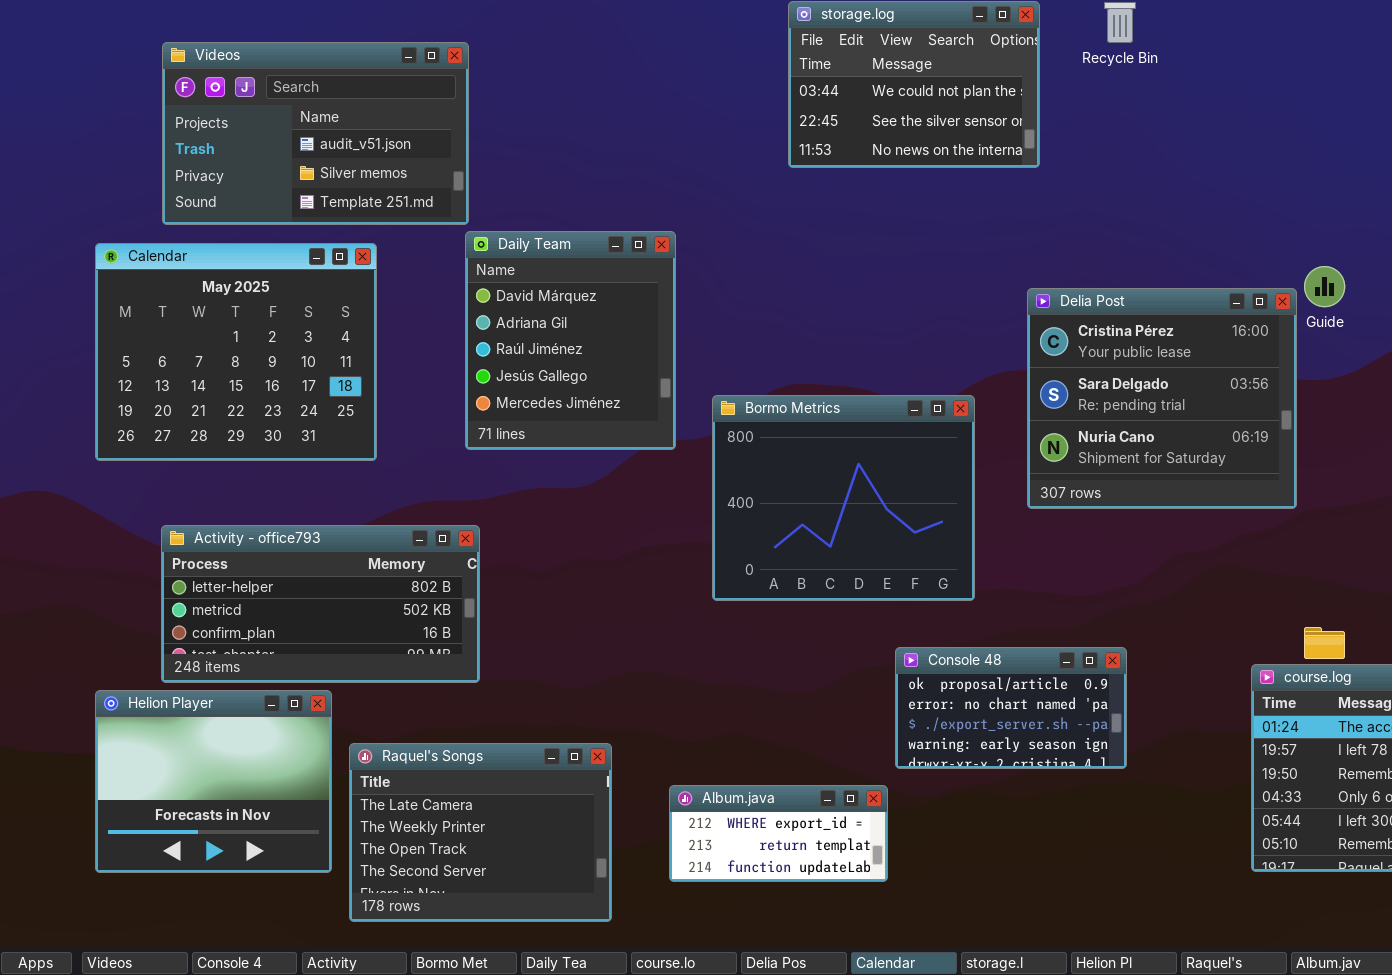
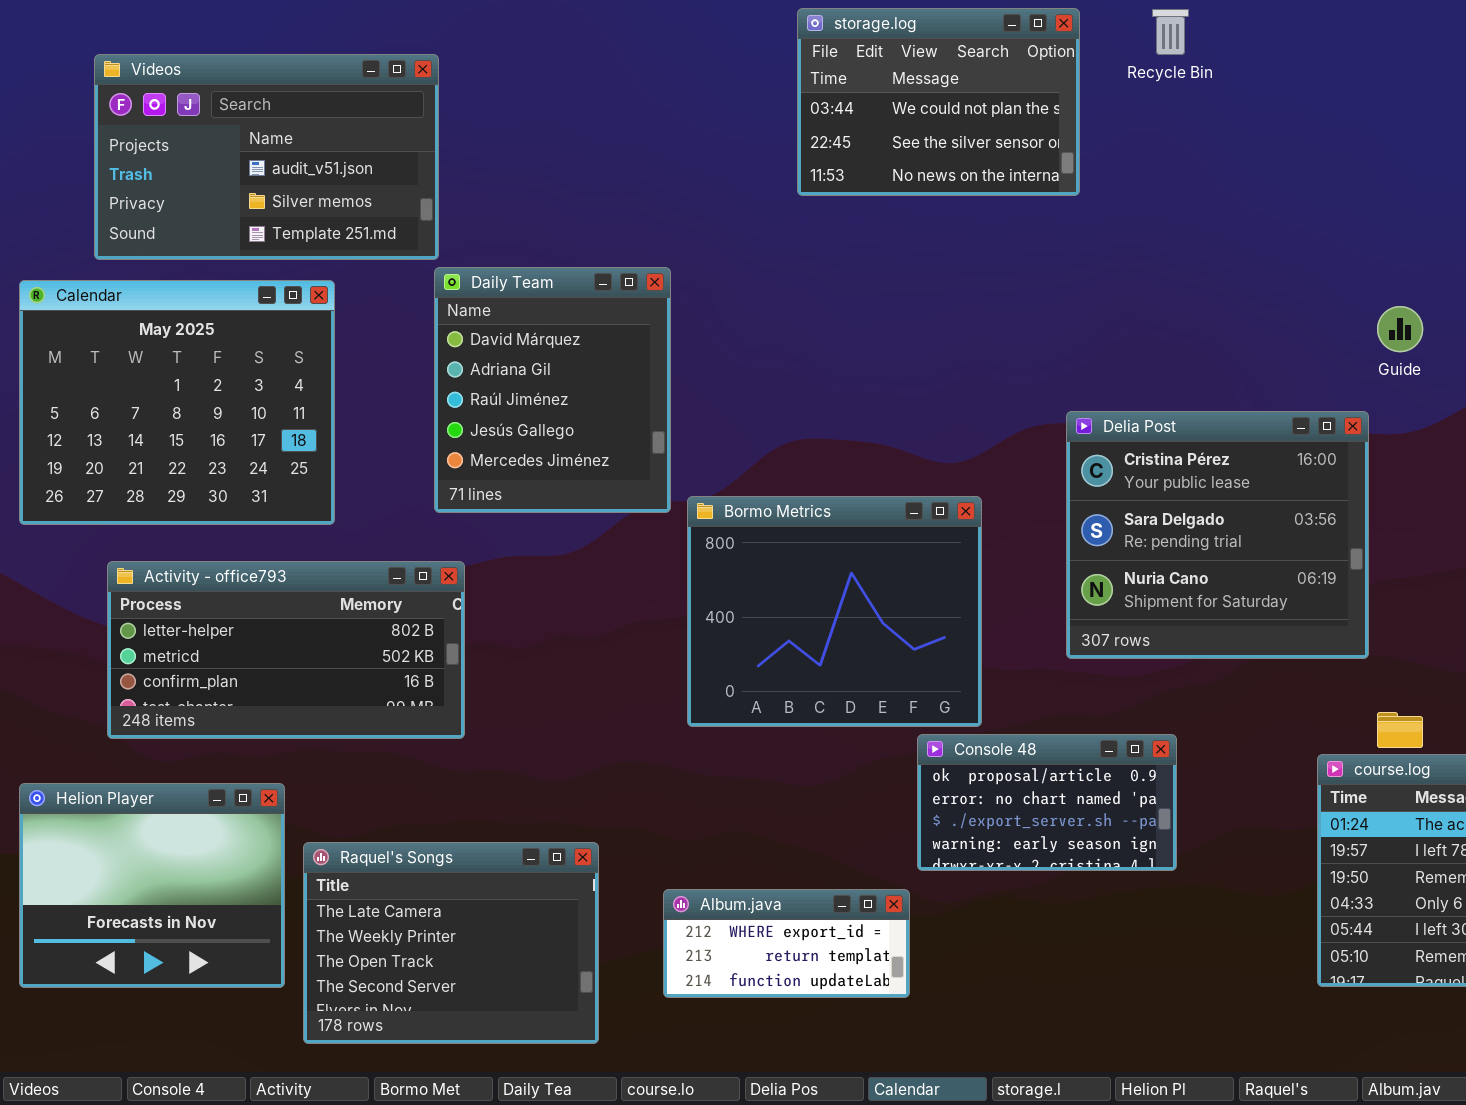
Delia Post: [1027,288,1297,509] -> [1066,411,1369,659], moved
Bormo Metrics: [712,395,975,601] -> [687,496,982,727], moved
Activity - office793: [161,525,480,683] -> [107,561,465,739], moved

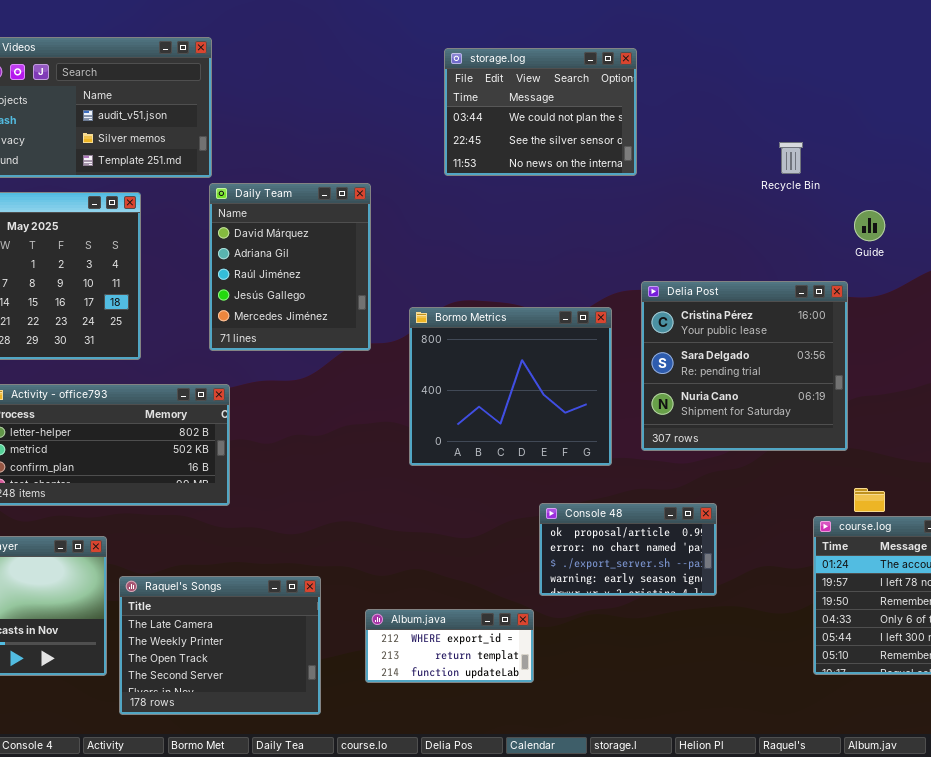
storage.log: [797,8,1080,196] -> [444,48,637,176], moved
Recycle Bin: [1152,9,1189,55] -> [779,142,803,174], moved
Bormo Metrics: [687,496,982,727] -> [409,307,612,466], moved

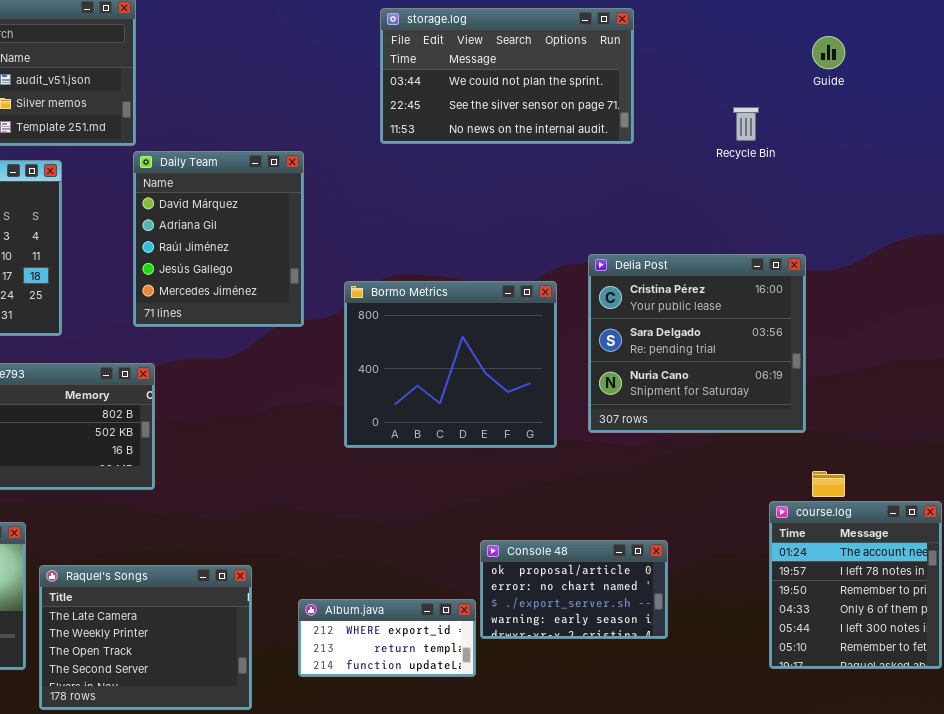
storage.log: [444,48,637,176] -> [380,8,634,144], resized
Guide: [854,210,885,241] -> [812,36,845,69], moved
Console 48: [539,503,717,596] -> [480,540,668,639], moved

